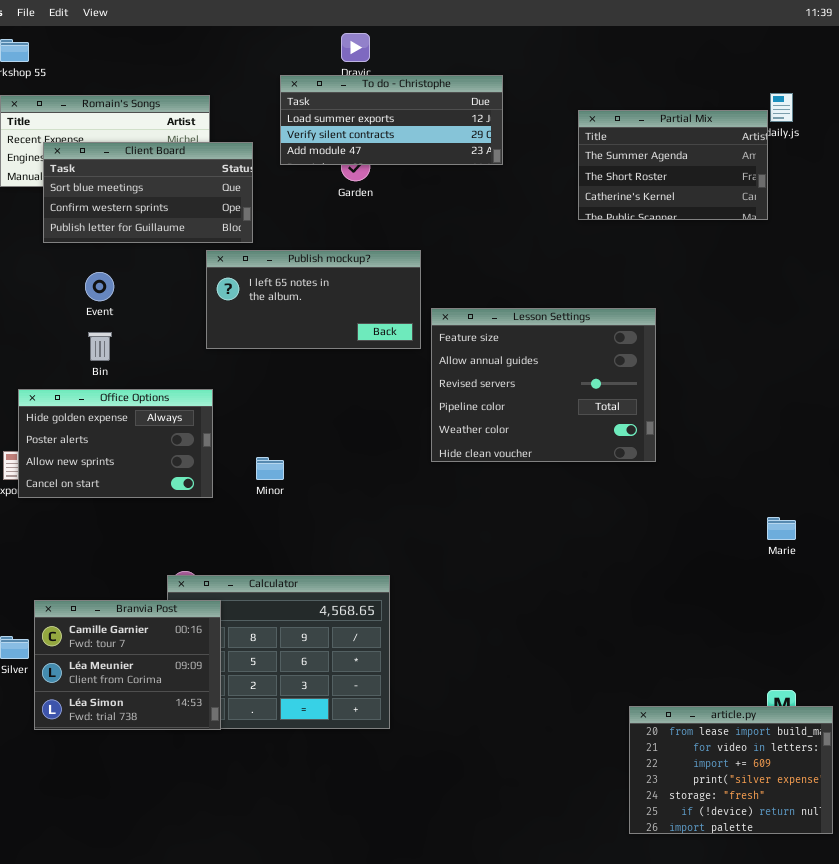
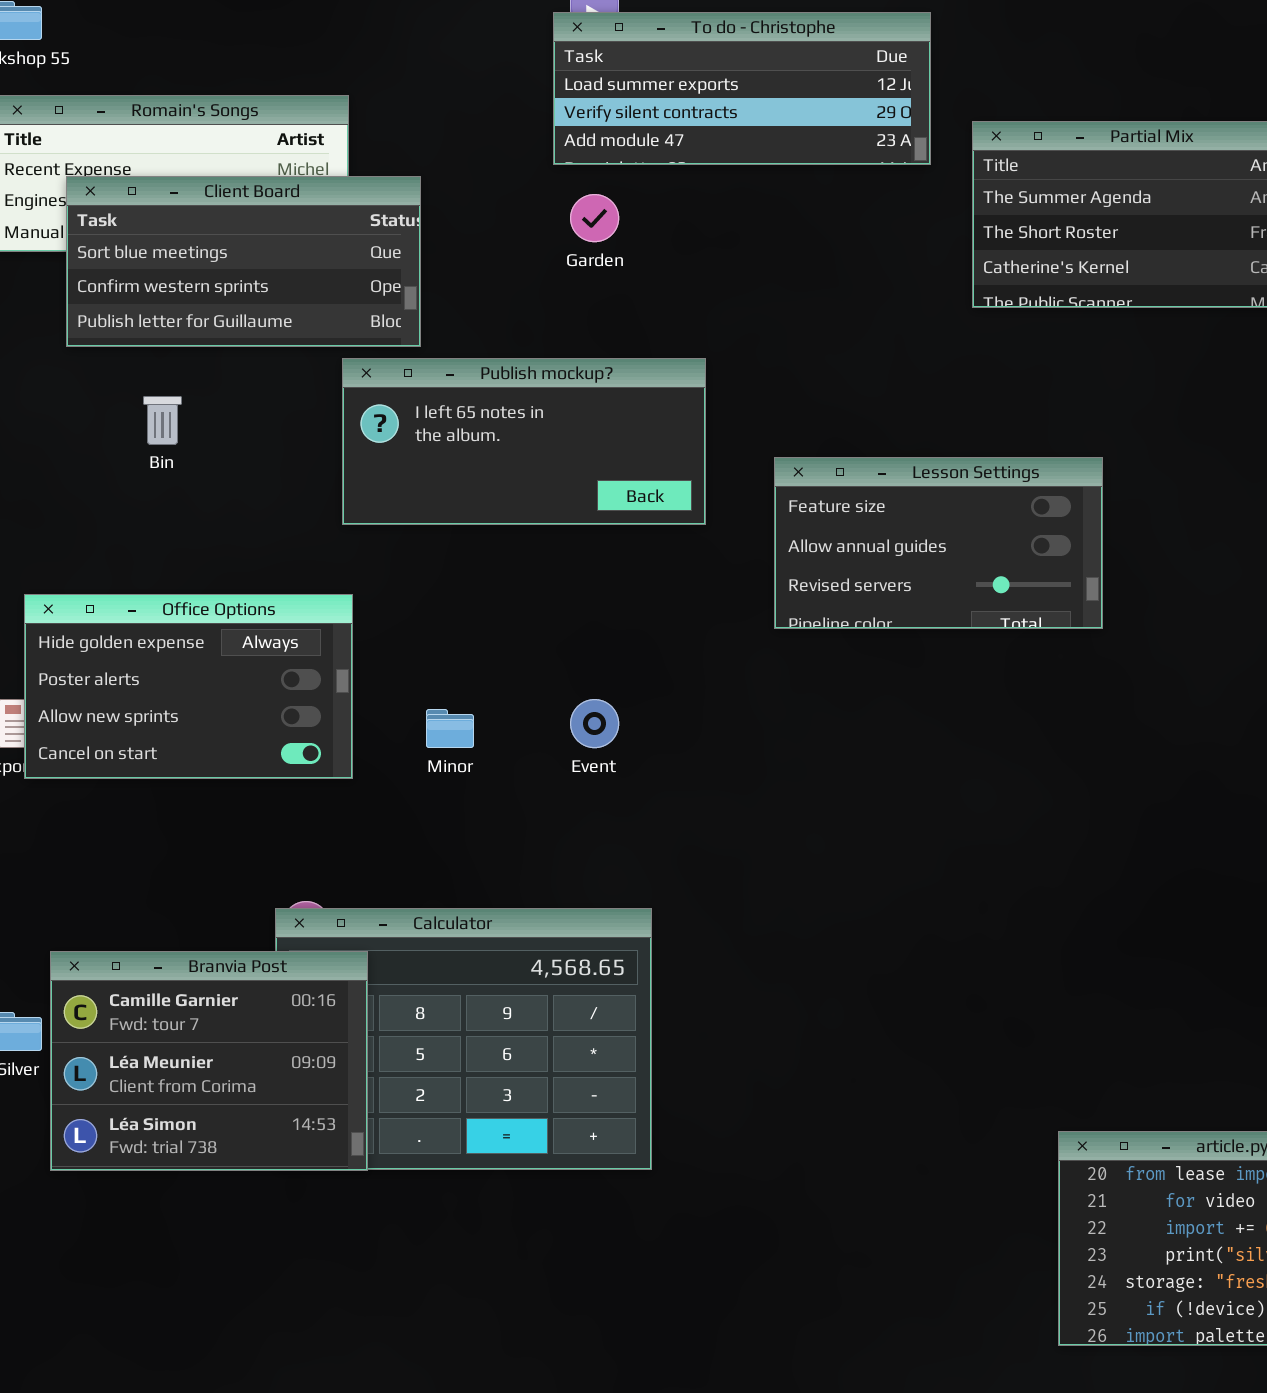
To do - Christophe: [280,75,503,165] -> [553,12,931,165], moved
Event: [85,272,114,301] -> [570,699,619,748], moved
Lesson Settings: [431,308,656,462] -> [774,457,1103,629], resized
Bin: [88,332,112,361] -> [143,396,182,445], moved

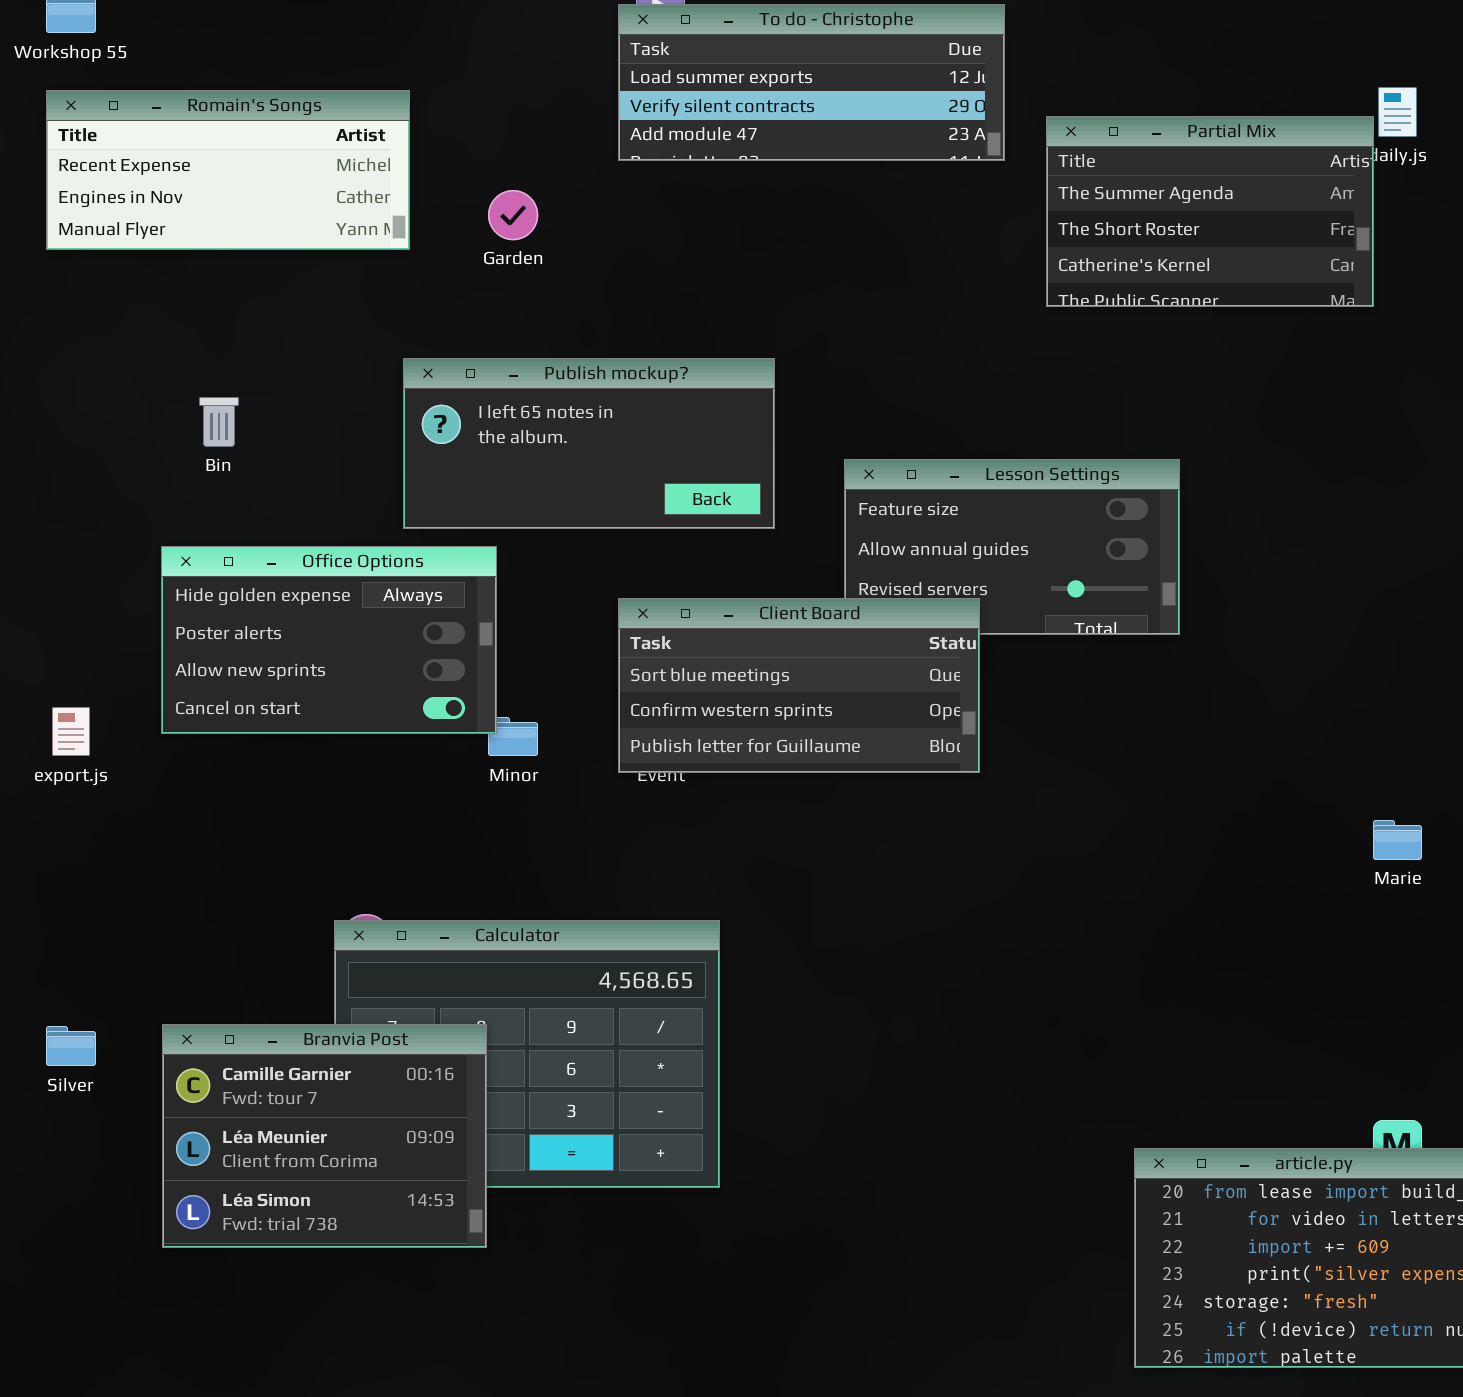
Client Board: [66,176,421,347] -> [618,598,980,773], moved
Garden: [570,194,619,242] -> [488,190,538,240], moved
Office Options: [24,594,353,779] -> [161,546,497,734], moved
Branvia Post: [50,951,368,1171] -> [162,1024,487,1248], moved

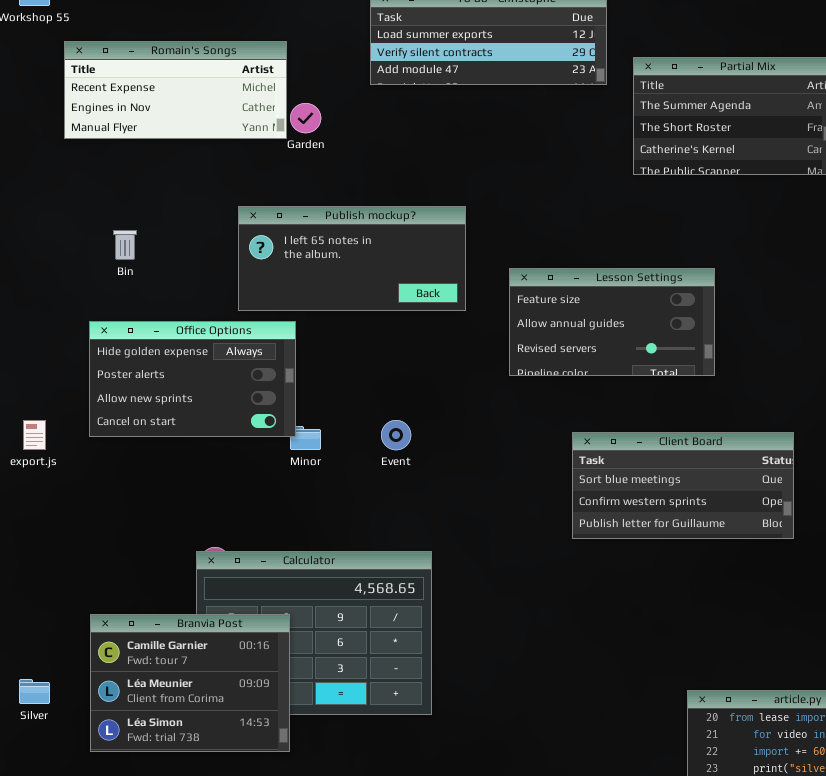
Romain's Songs: [46,90,410,250] -> [64,41,287,139], moved
Client Board: [618,598,980,773] -> [572,432,794,539], moved
Silver: [46,1026,96,1066] -> [19,679,50,704], moved

